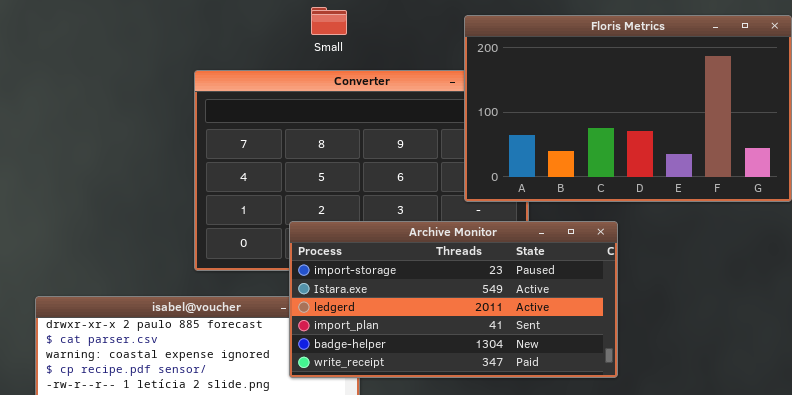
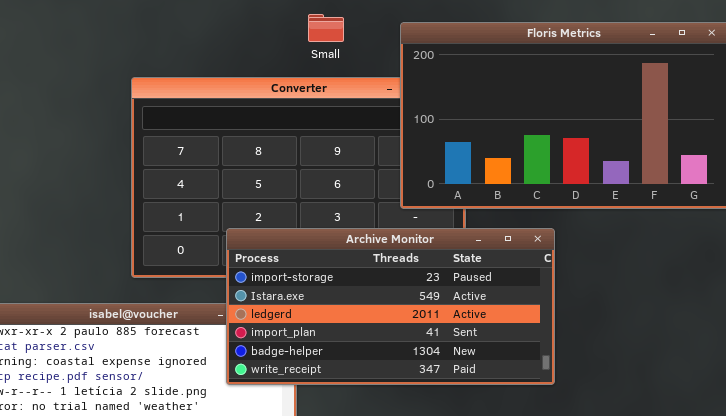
Small: [311,7,347,35] -> [308,14,344,42], moved

